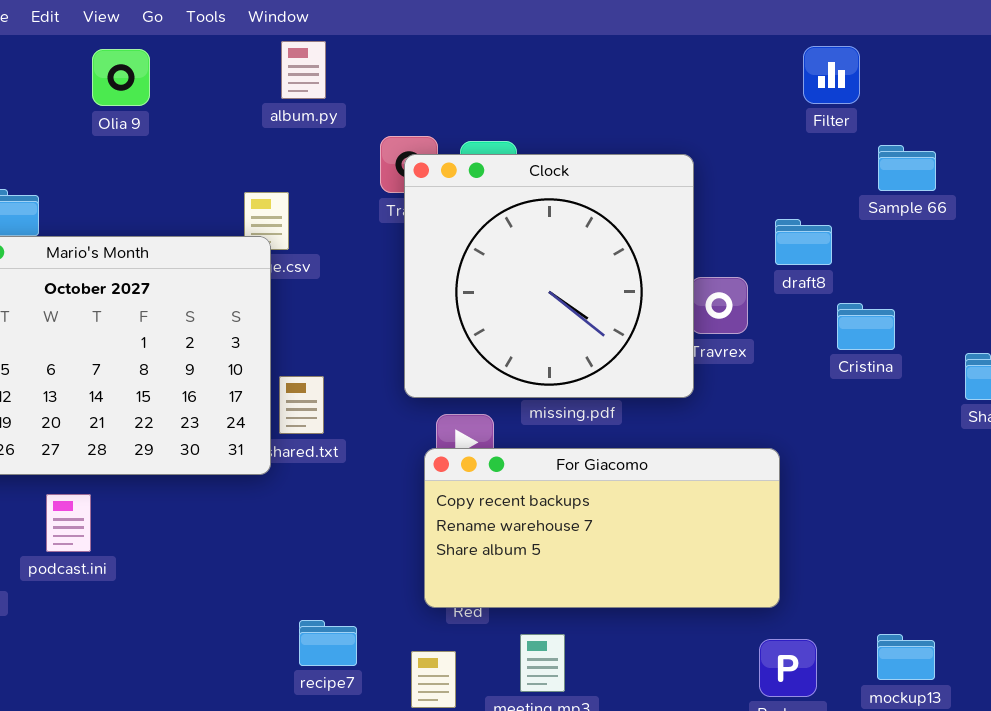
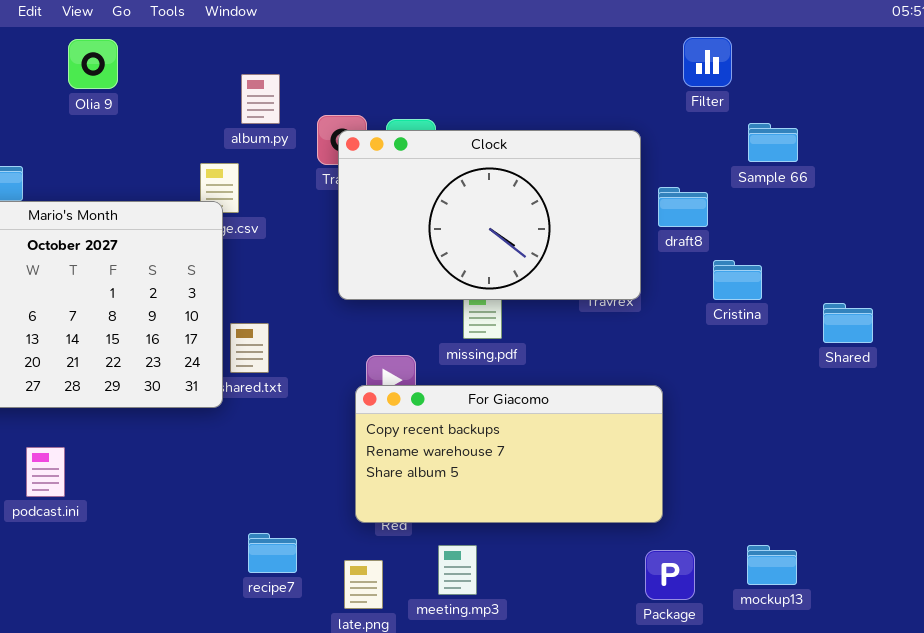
album.py: [281,41,326,99] -> [241,74,280,124], moved
Clock: [404,154,694,398] -> [338,130,641,300], resized
podcast.ini: [46,494,91,552] -> [26,447,65,497], moved

